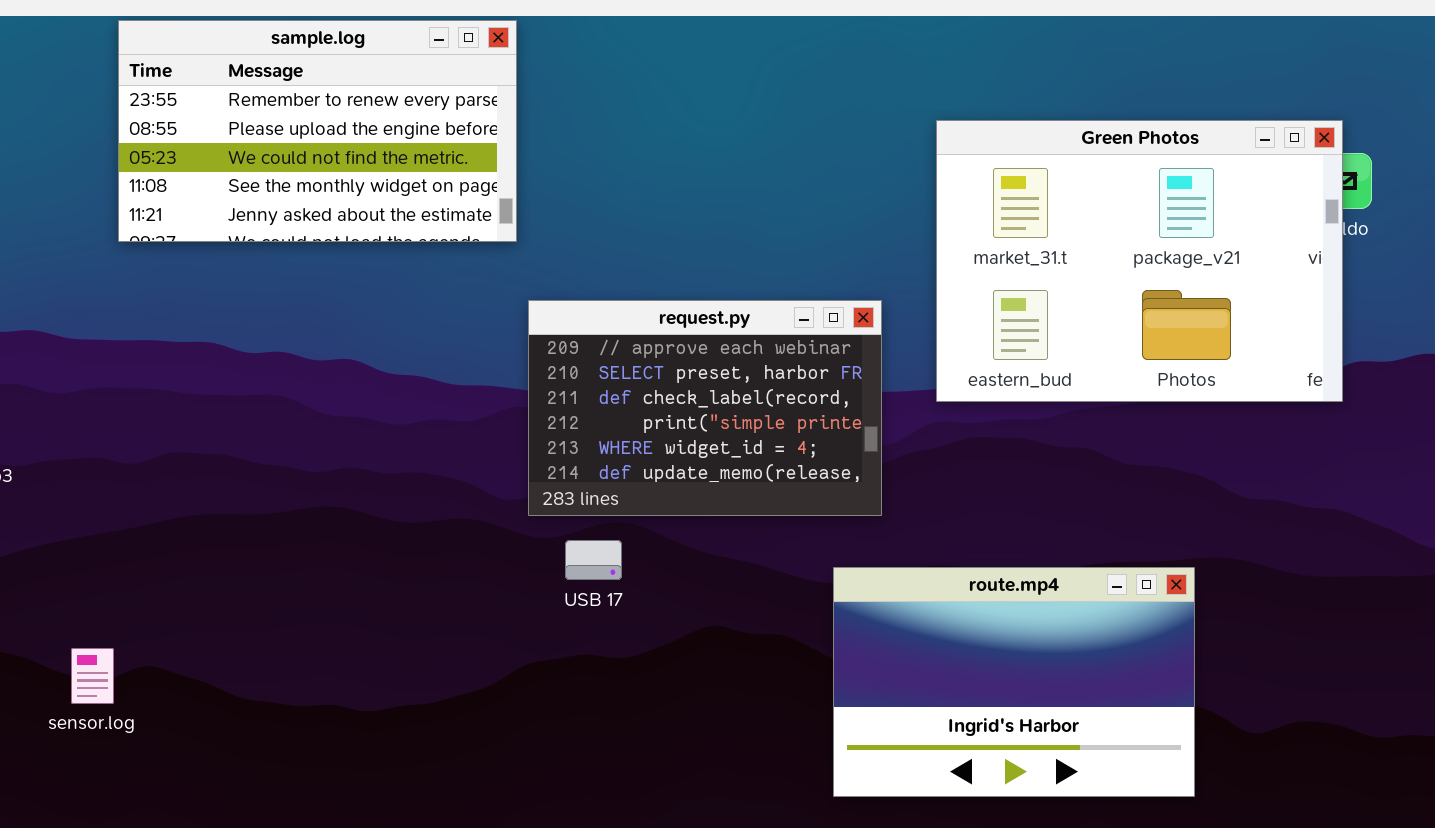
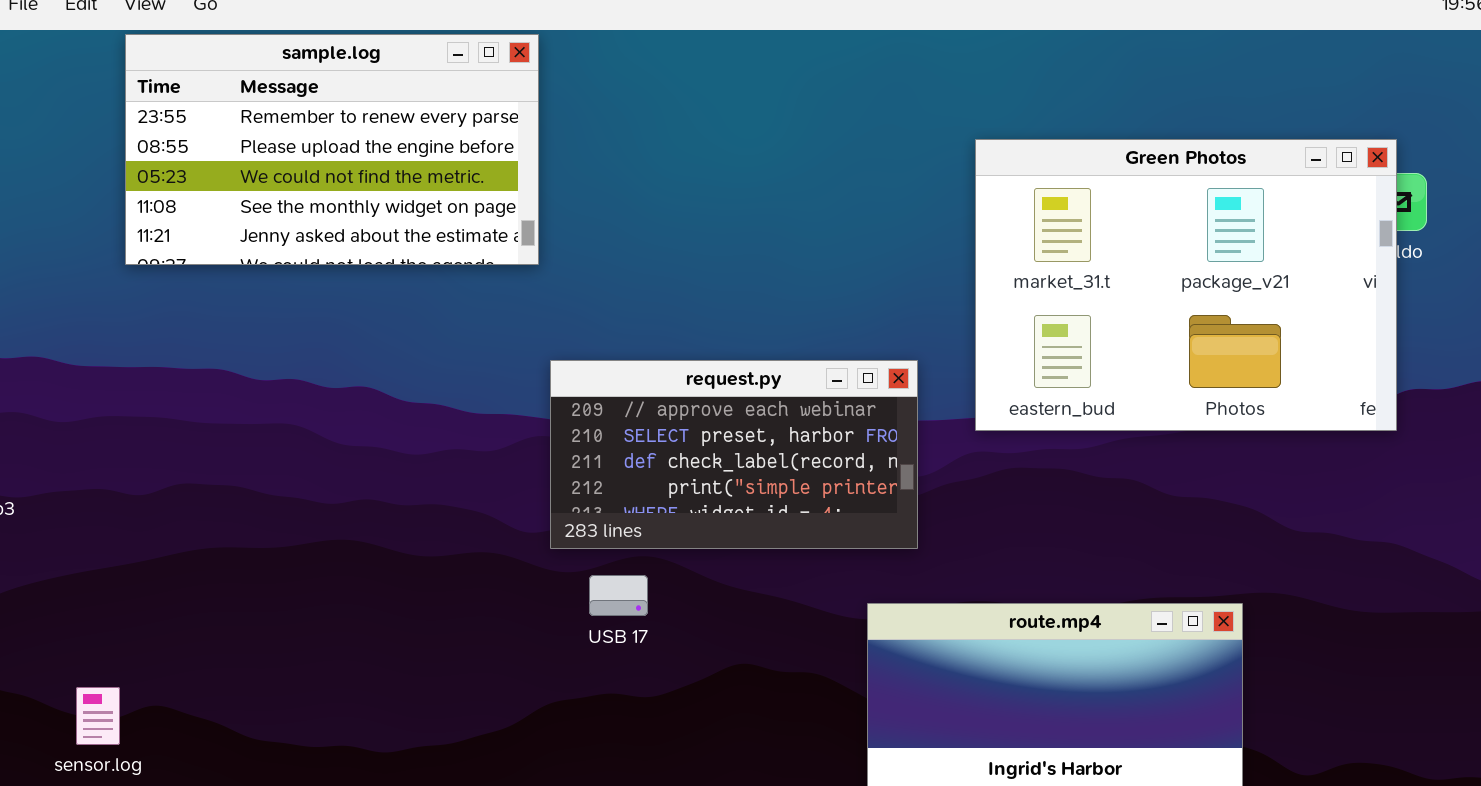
request.py: [528,300,882,516] -> [550,360,918,549], resized

